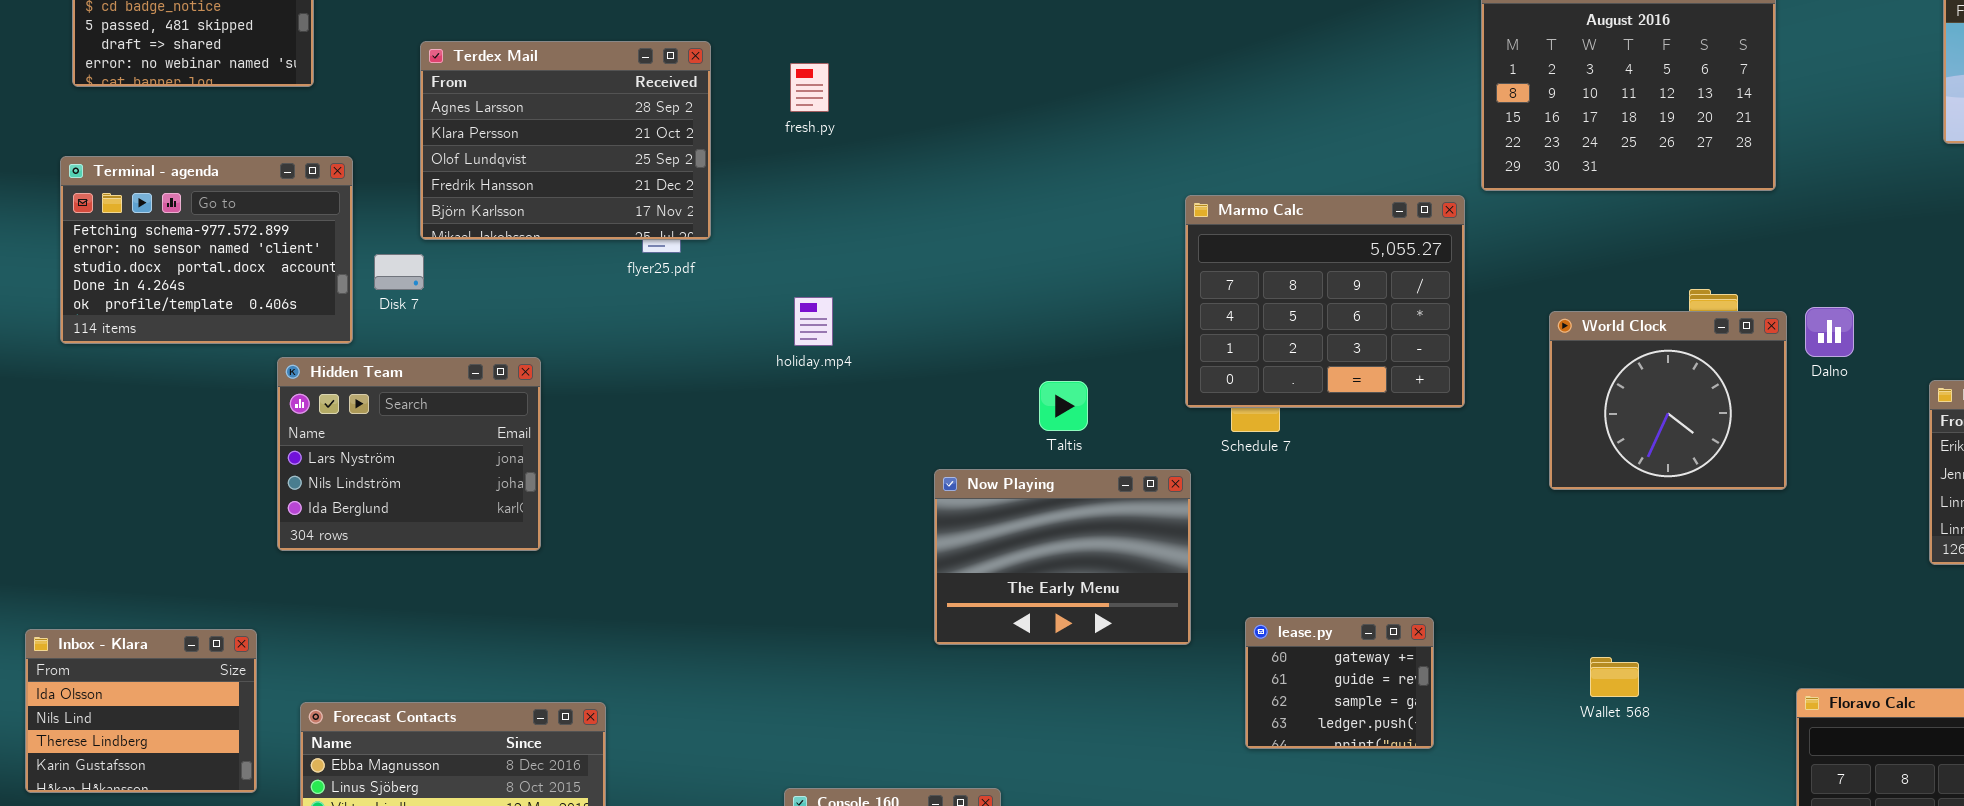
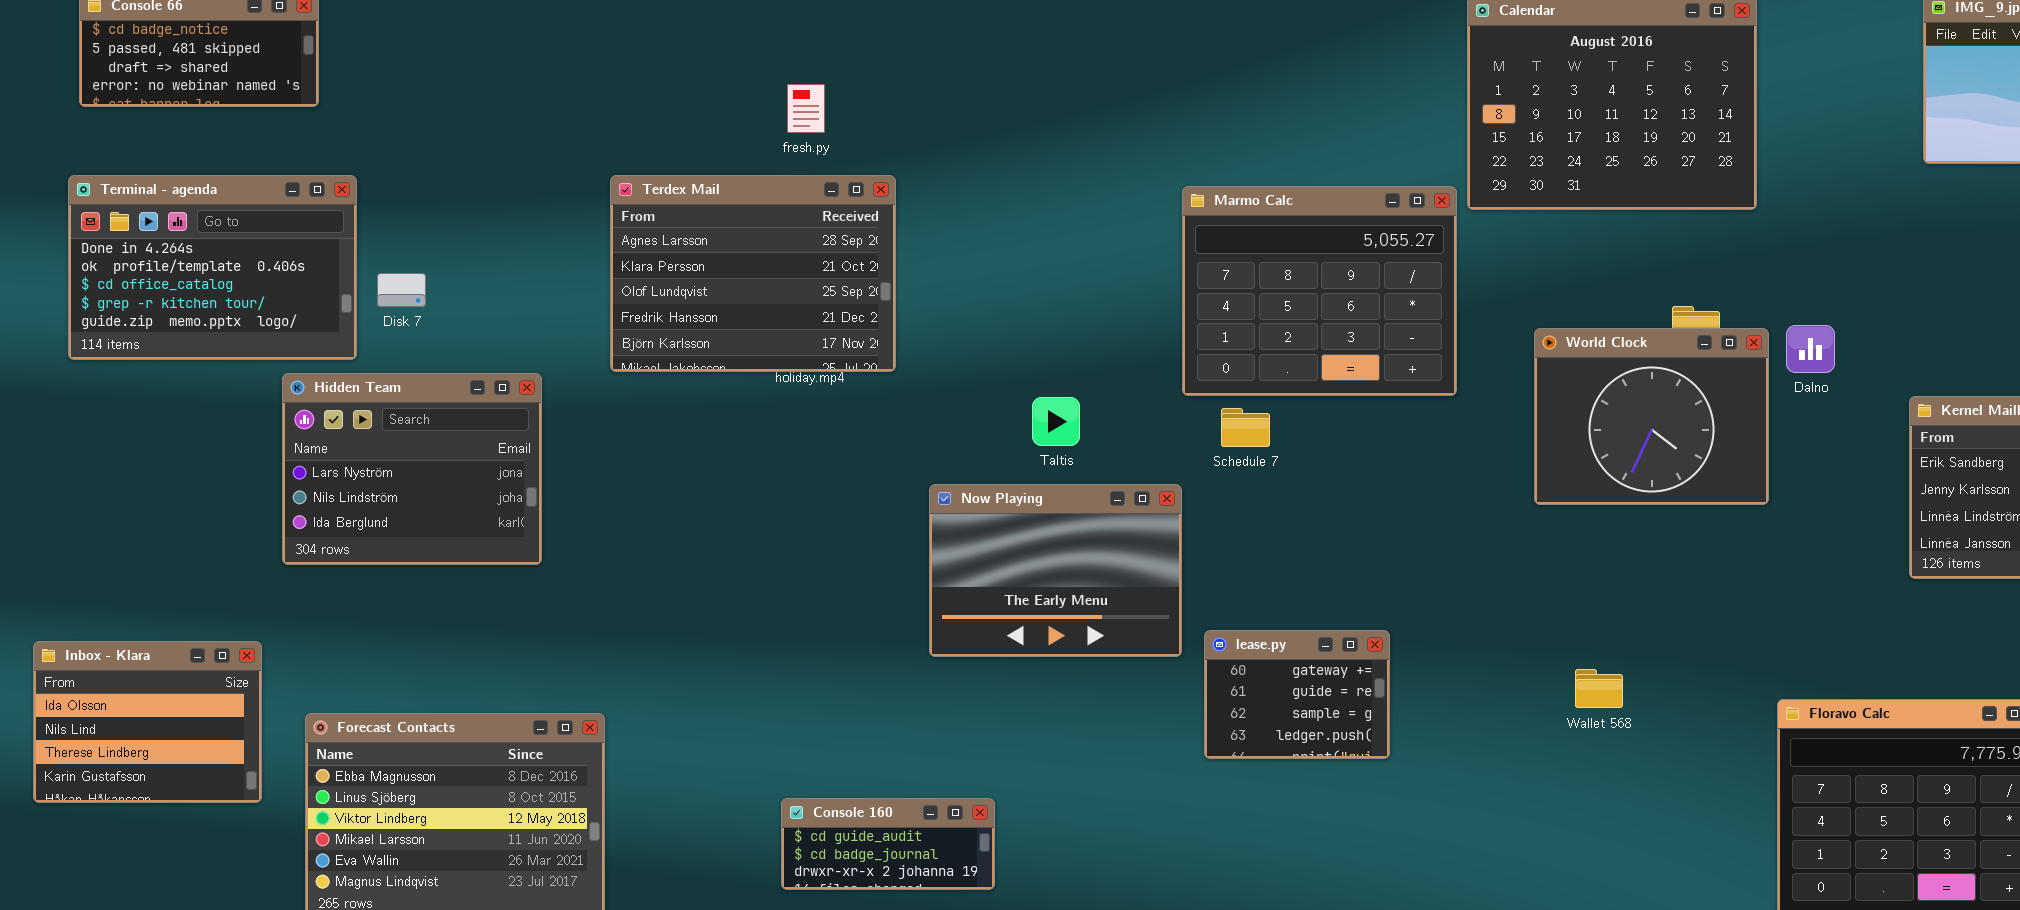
Terdex Mail: [420,41,711,240] -> [610,175,896,372], moved
Terminal - agenda: [60,156,353,344] -> [68,175,357,360], scrolled down 3 rows
Marmo Calc: [1185,195,1465,408] -> [1182,186,1457,396], moved
lease.py: [1245,617,1434,749] -> [1204,630,1390,759], moved

